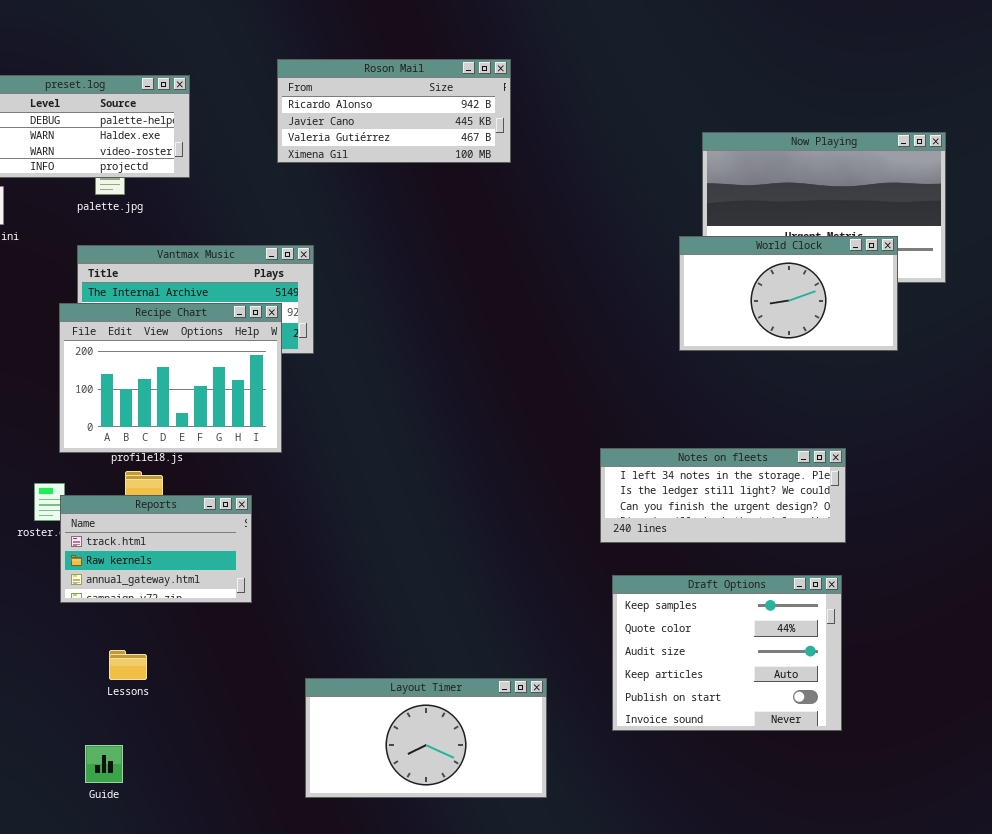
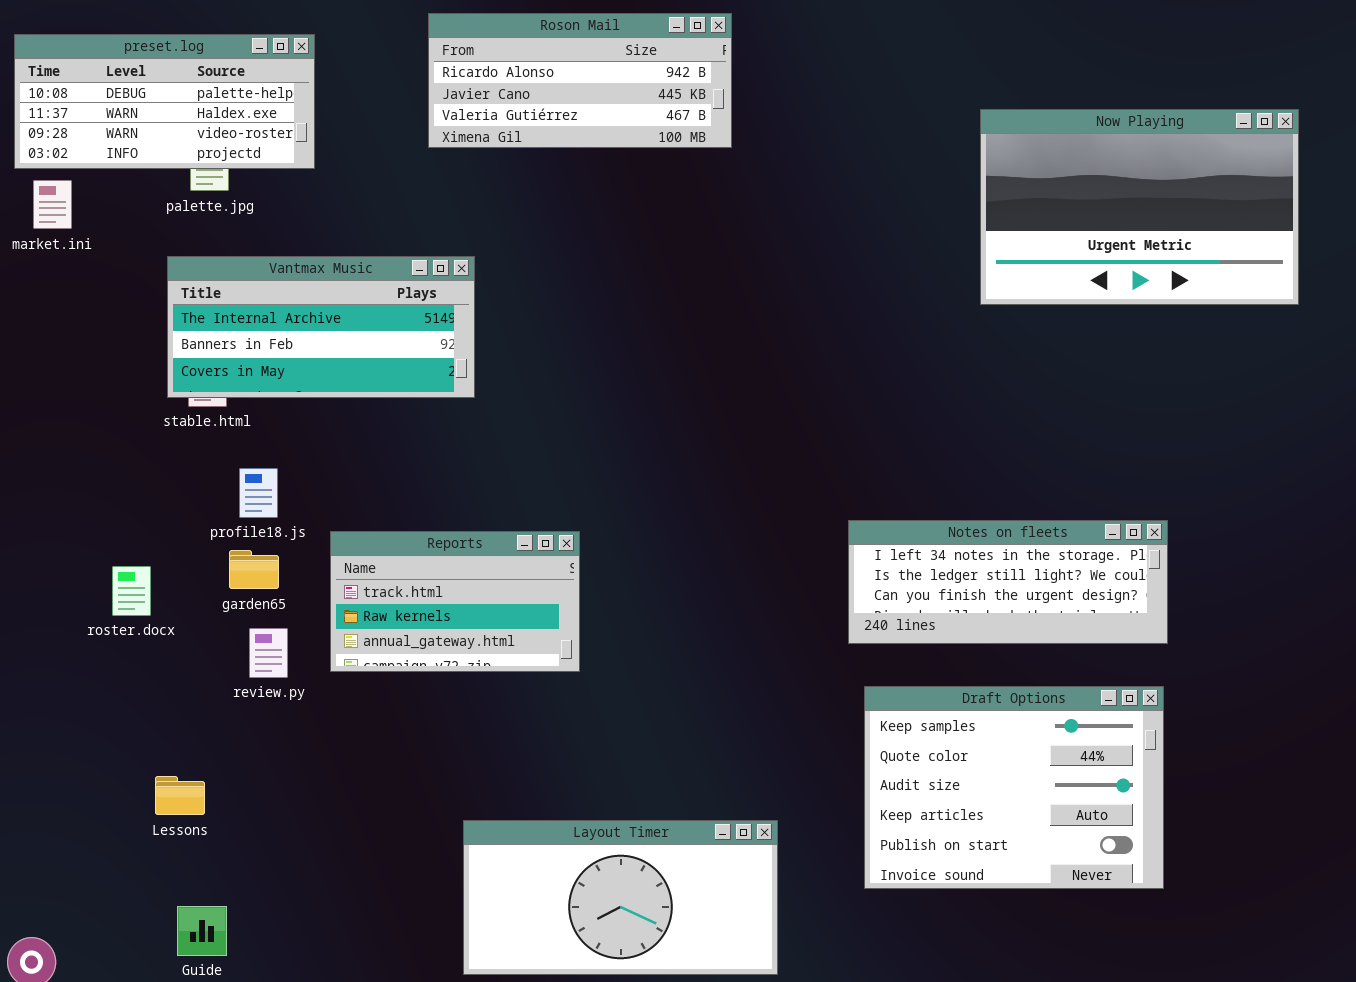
World Clock: [679,236,898,351] -> none, closed
Recipe Chart: [59,303,282,453] -> none, closed
Reports: [60,495,252,603] -> [330,531,580,672], moved
Lessons: [109,650,147,680] -> [155,776,205,815], moved

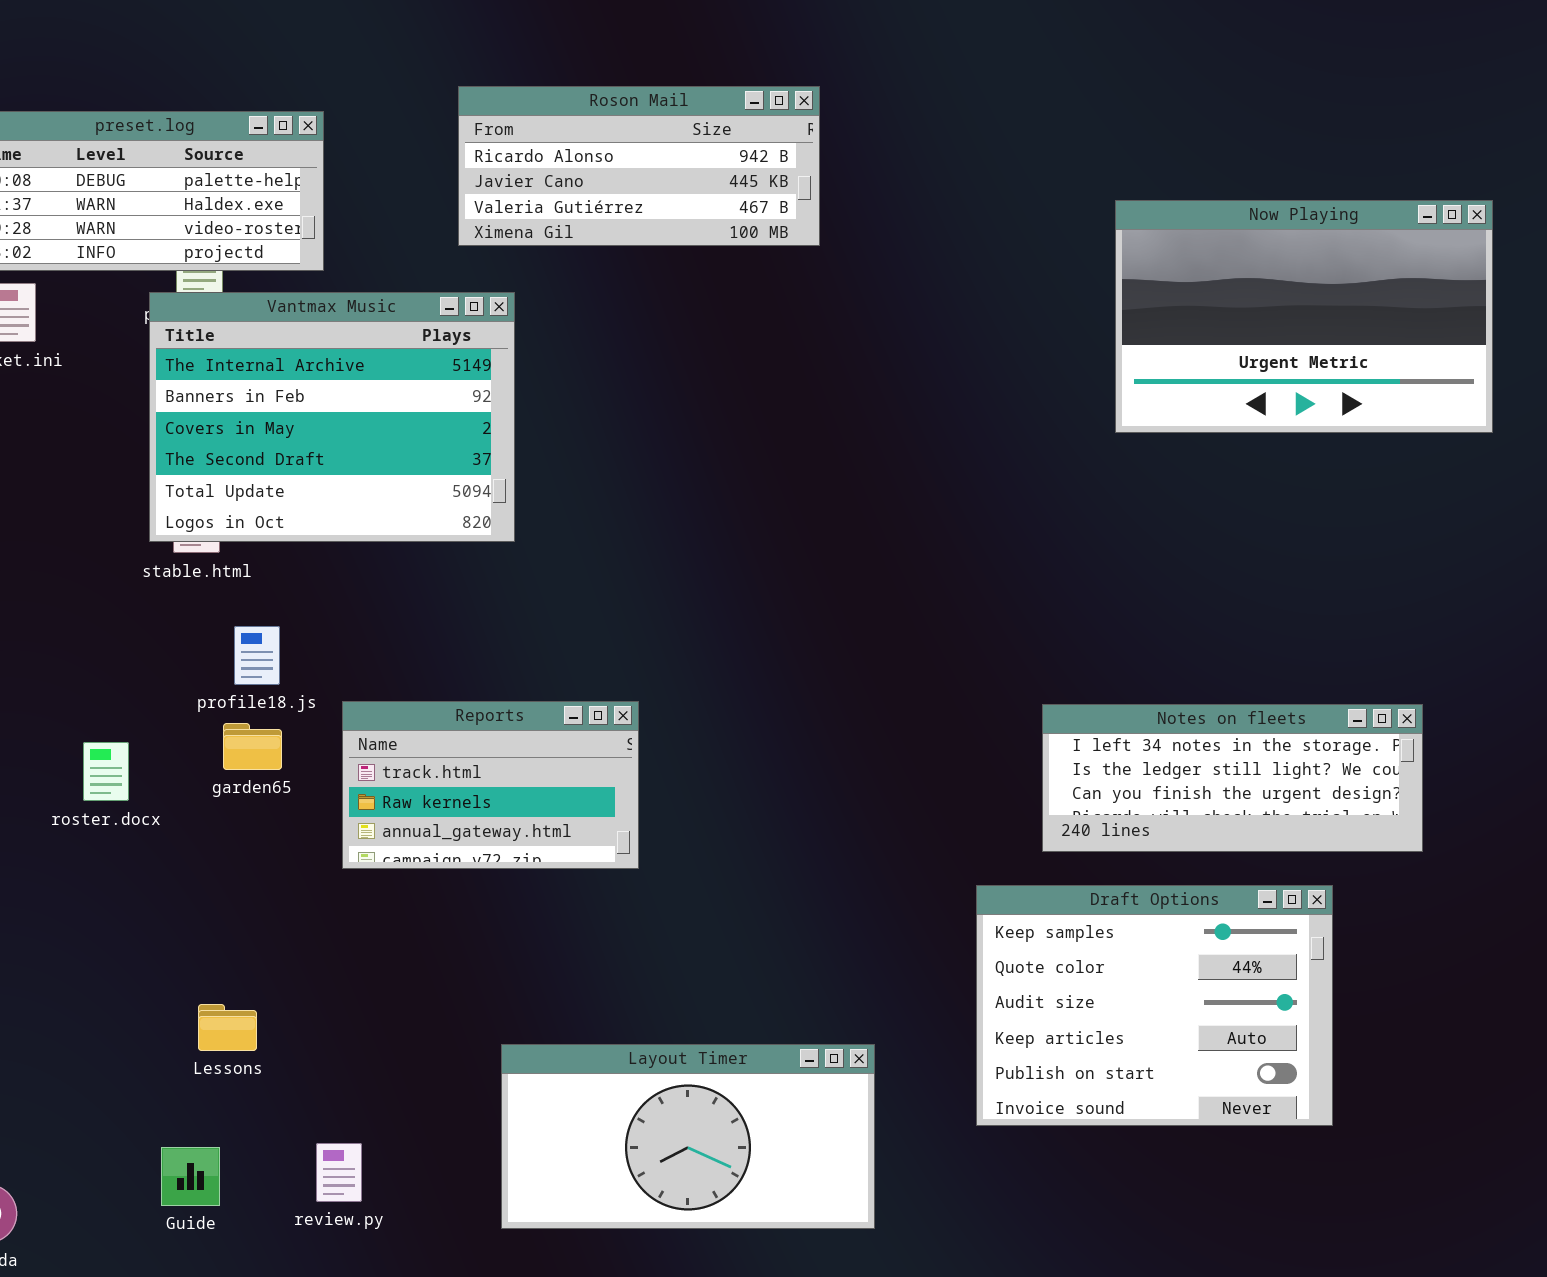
Vantmax Music: [167,256,475,398] -> [149,292,515,542], resized
Notes on fleets: [848,520,1168,644] -> [1042,704,1423,852], moved
review.py: [249,628,288,678] -> [316,1143,362,1202], moved
Lessons: [155,776,205,815] -> [198,1004,257,1051], moved

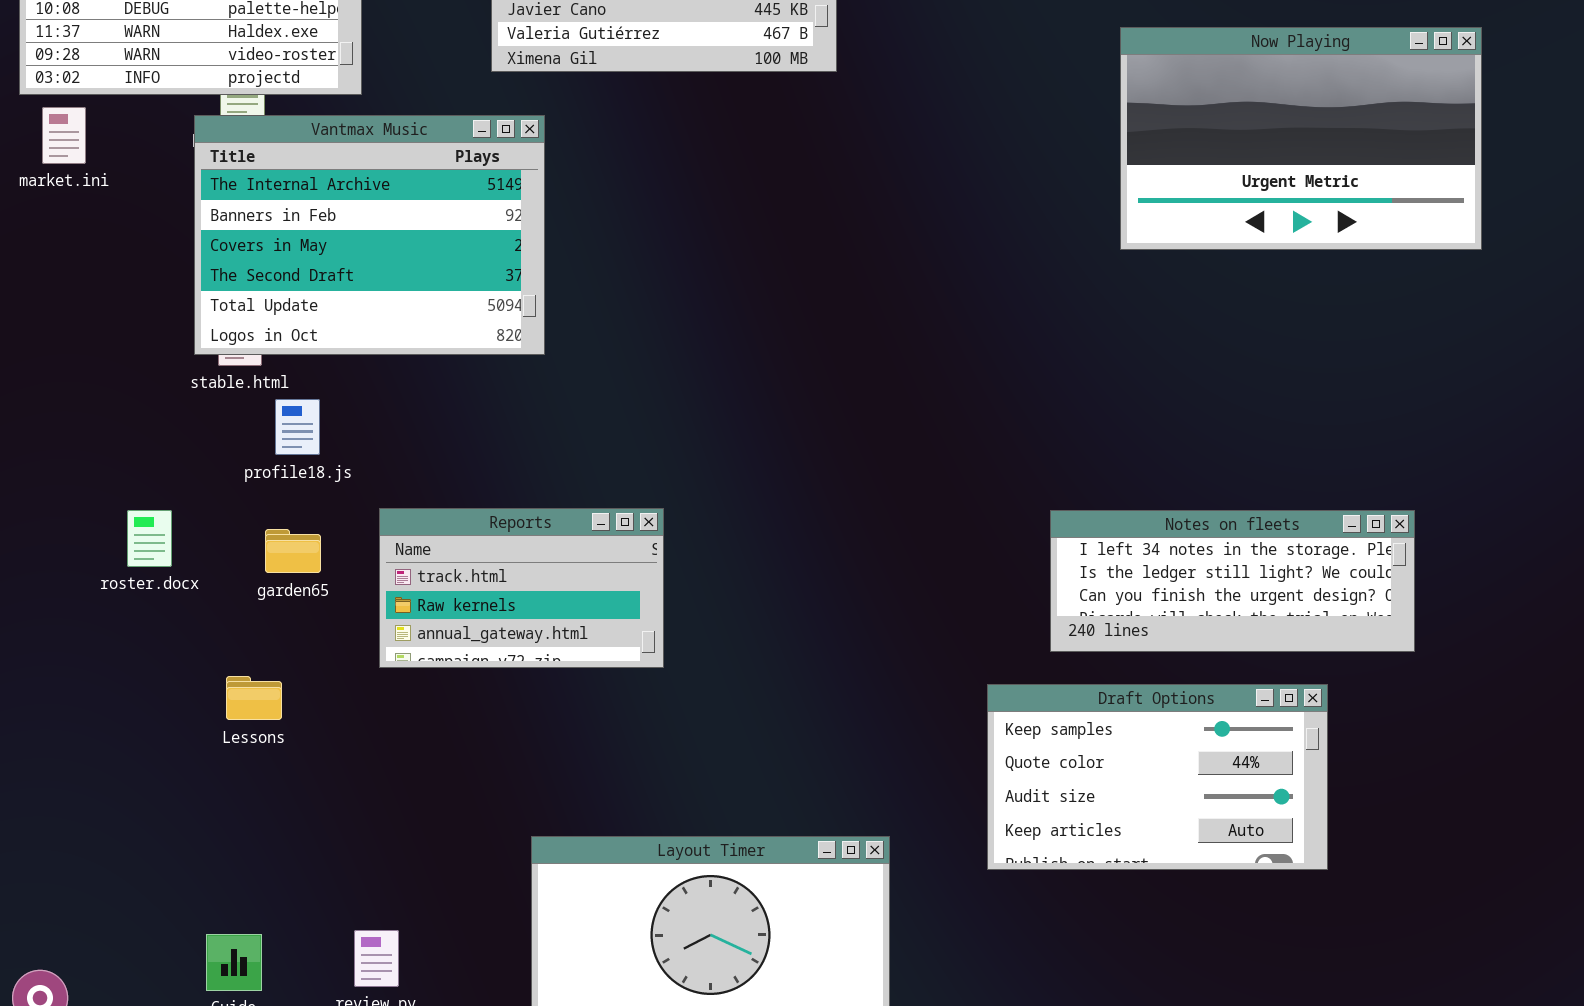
profile18.js: [234,626,280,685] -> [275,399,320,455], moved
roster.docx: [83,742,129,801] -> [127,510,172,567], moved
Draft Options: [976,885,1333,1126] -> [987,684,1328,870], resized
Lessons: [198,1004,257,1051] -> [226,676,282,720], moved

